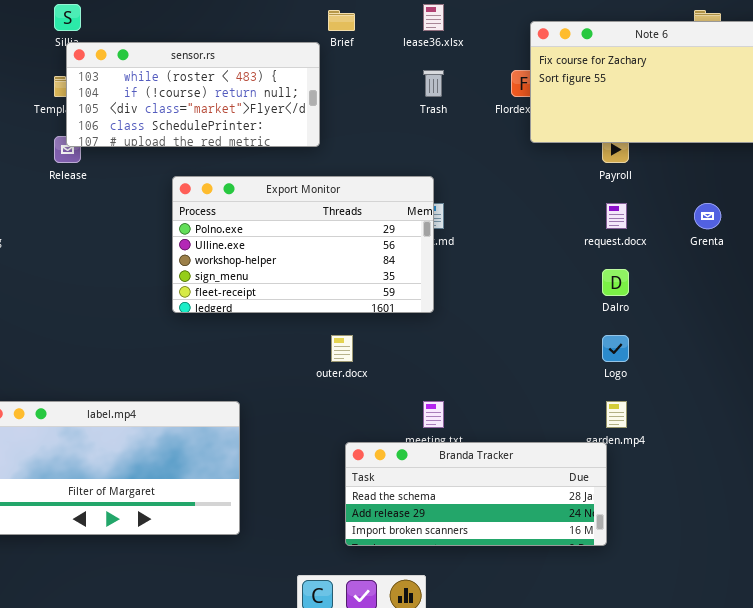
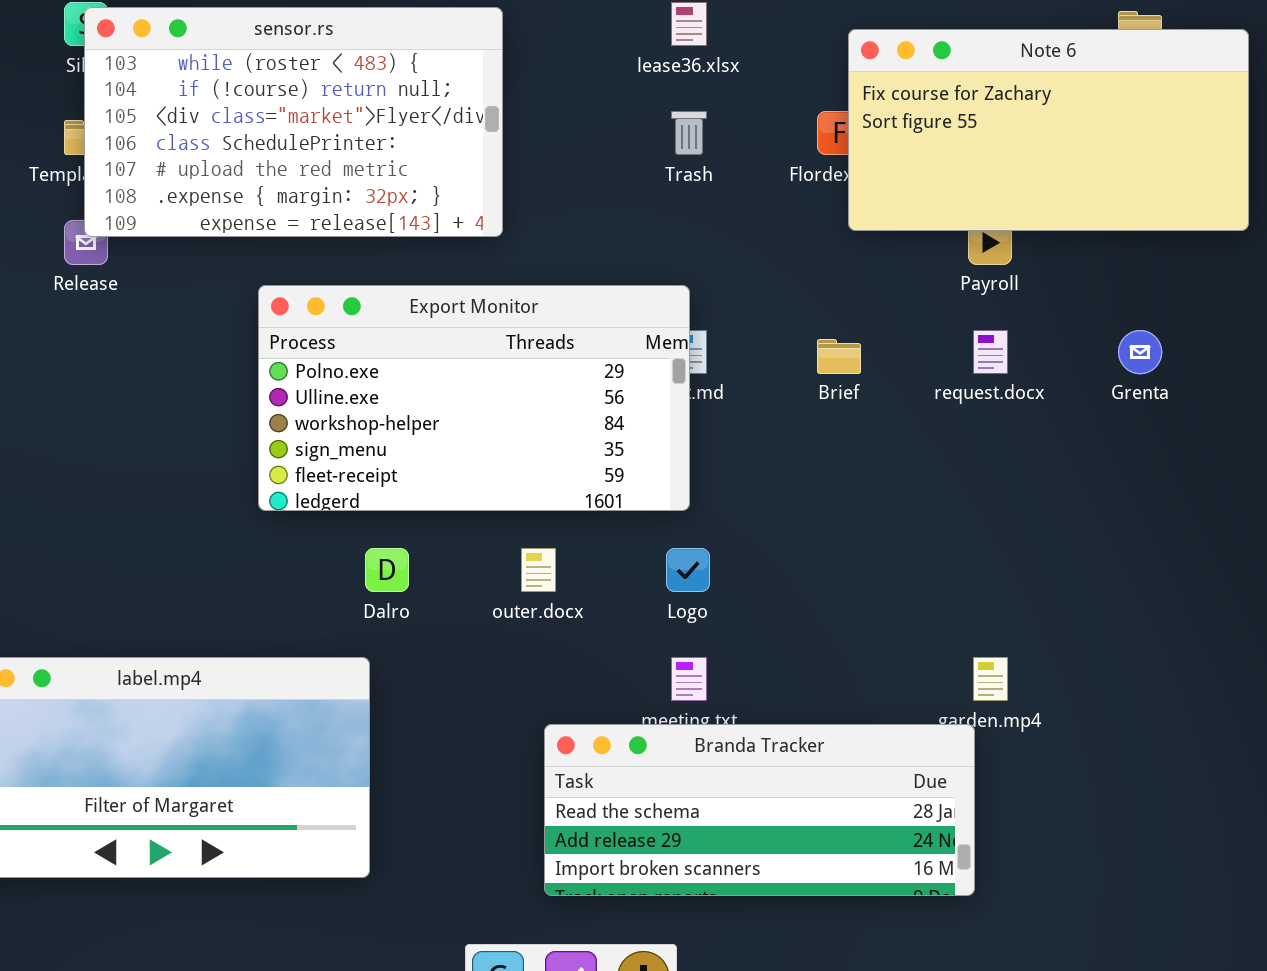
Brief: [328,10,355,31] -> [817,339,861,374], moved
sensor.rs: [66,42,320,147] -> [84,7,503,237], resized
Dalro: [602,269,629,296] -> [365,548,409,592], moved
Logo: [602,335,629,362] -> [666,548,710,592], moved

